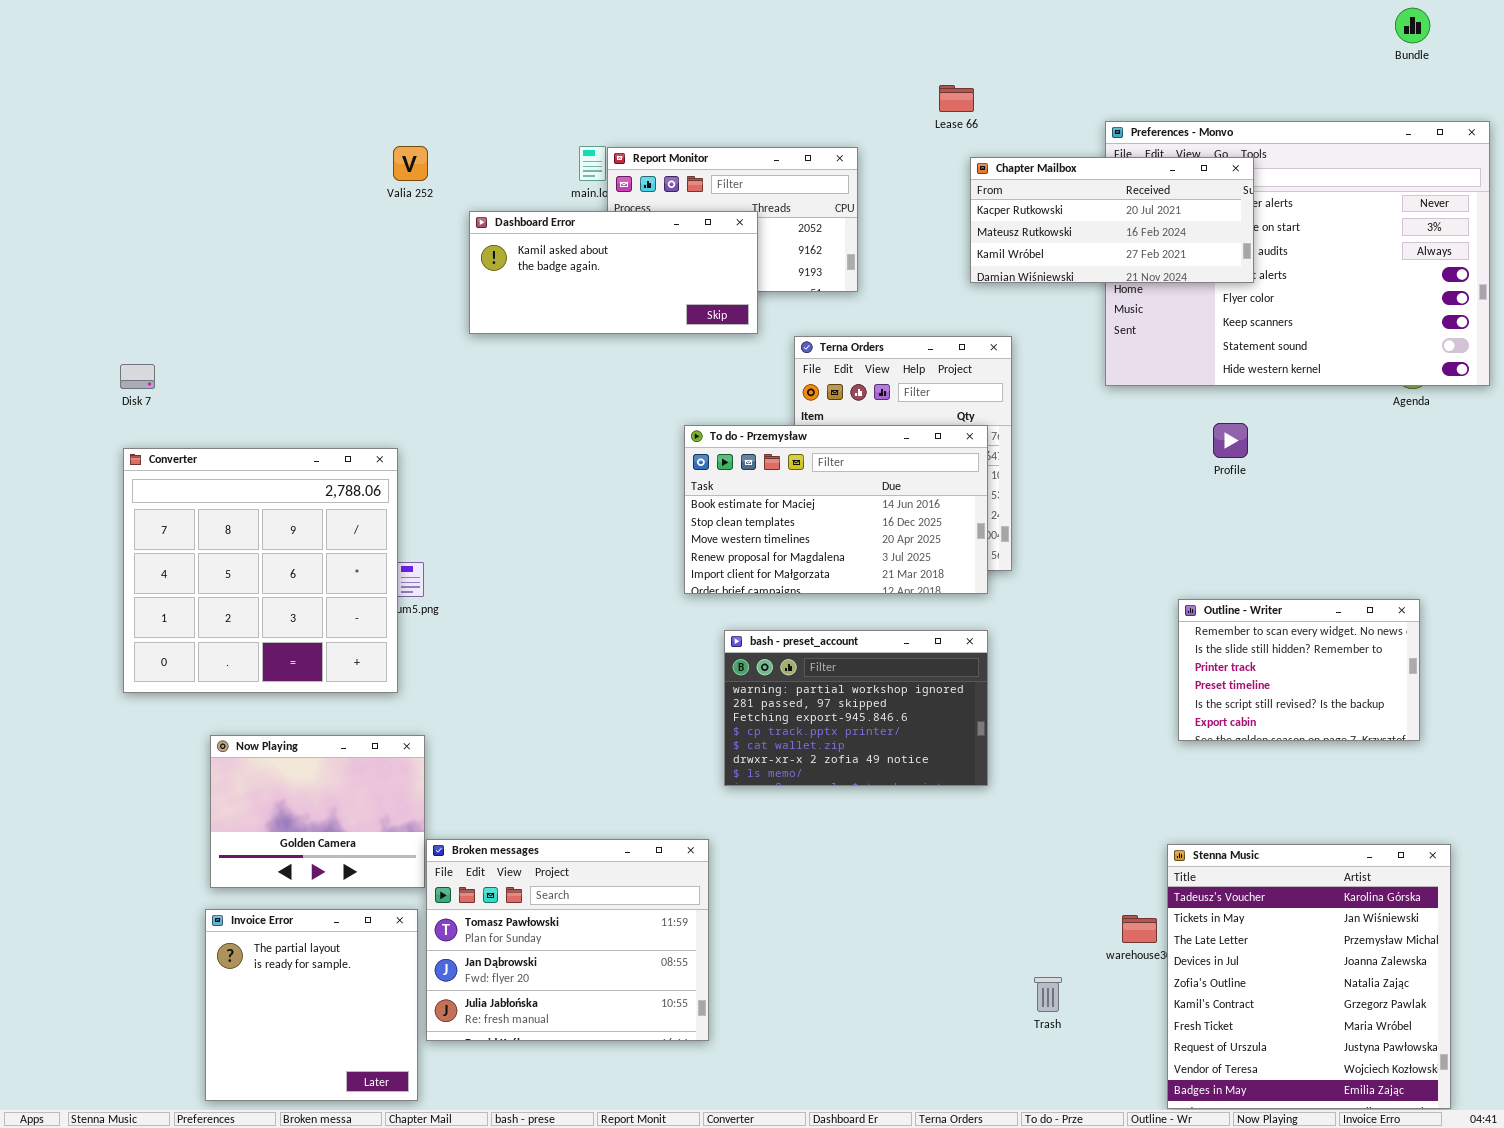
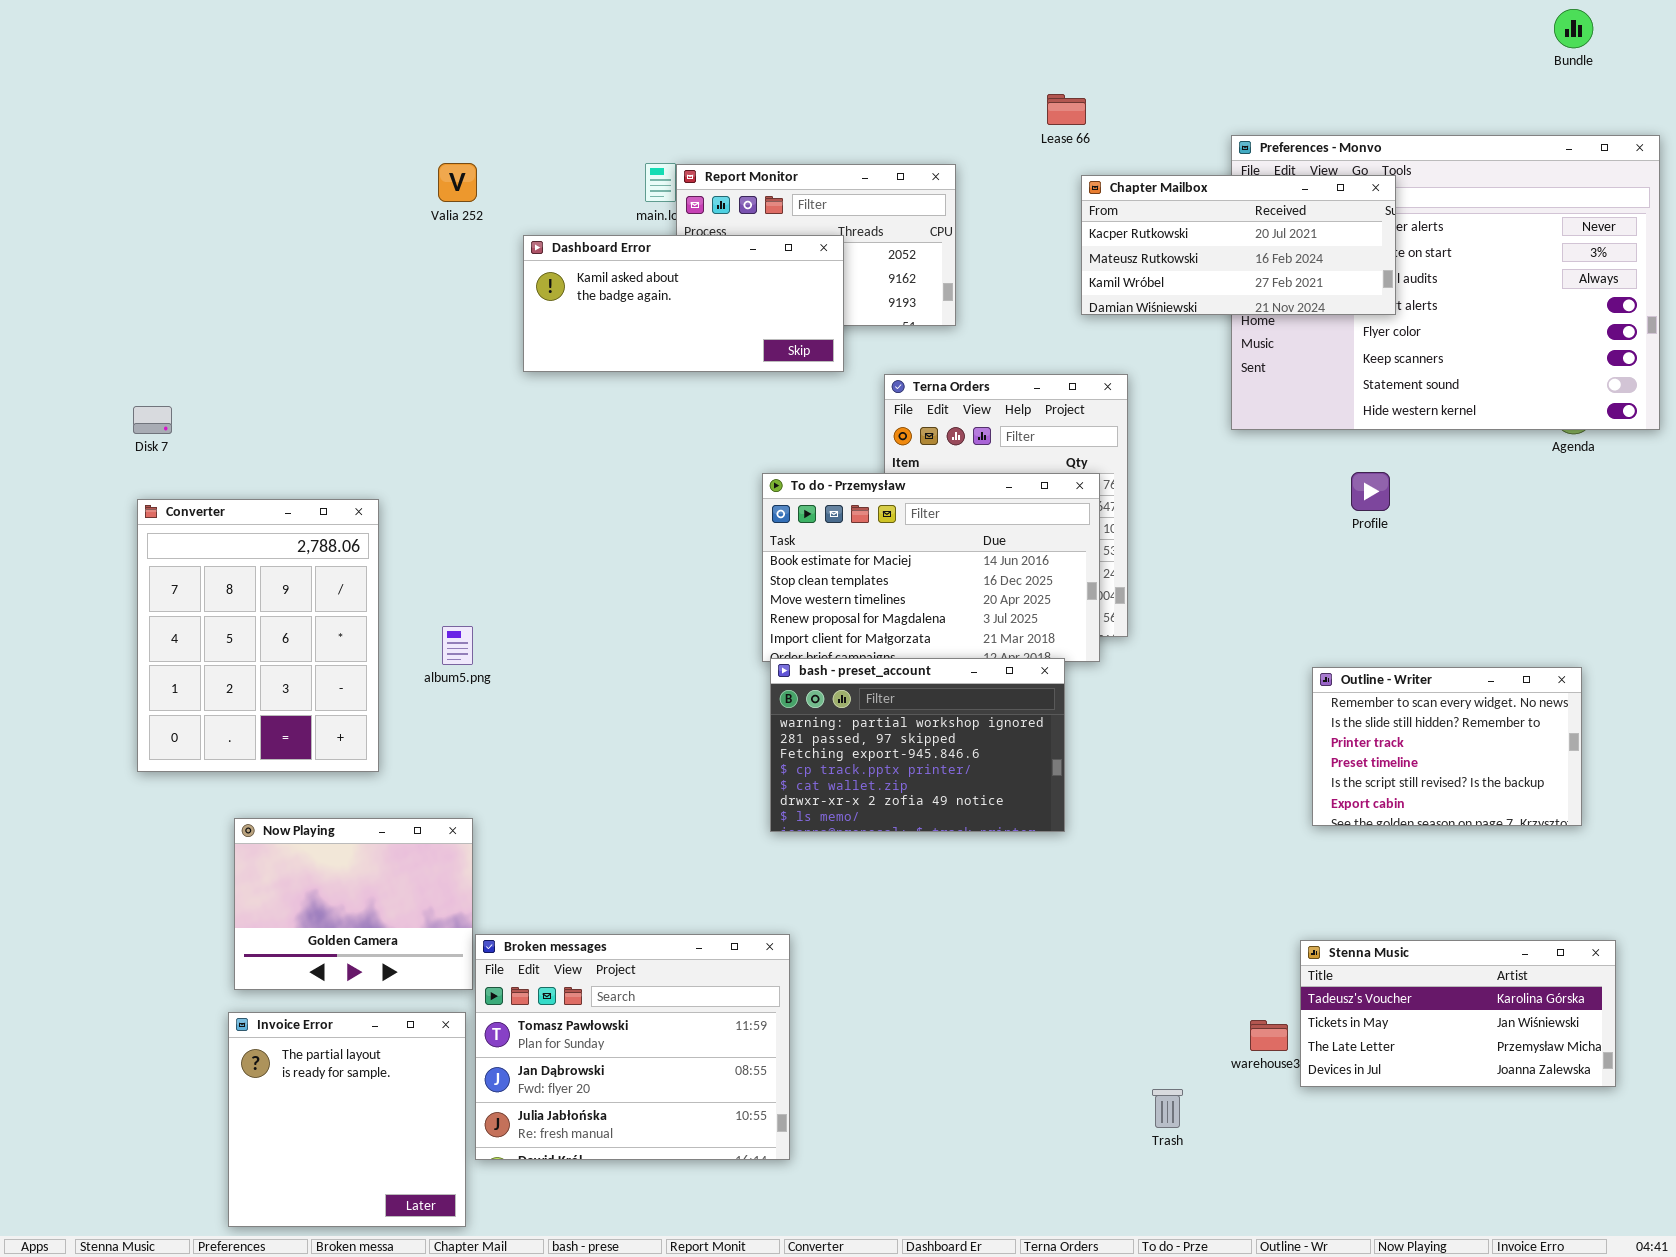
Converter: [123,448,398,693] -> [137,499,379,772], resized
bash - preset_account: [724,630,988,786] -> [770,658,1065,832], moved
Stenna Music: [1167,844,1451,1109] -> [1300,940,1616,1087], resized

